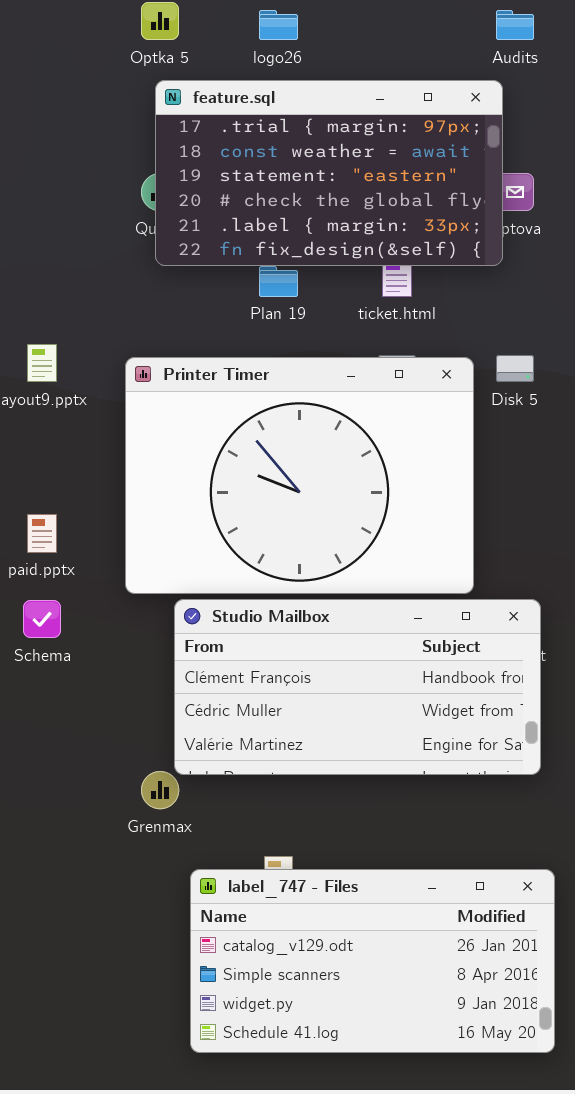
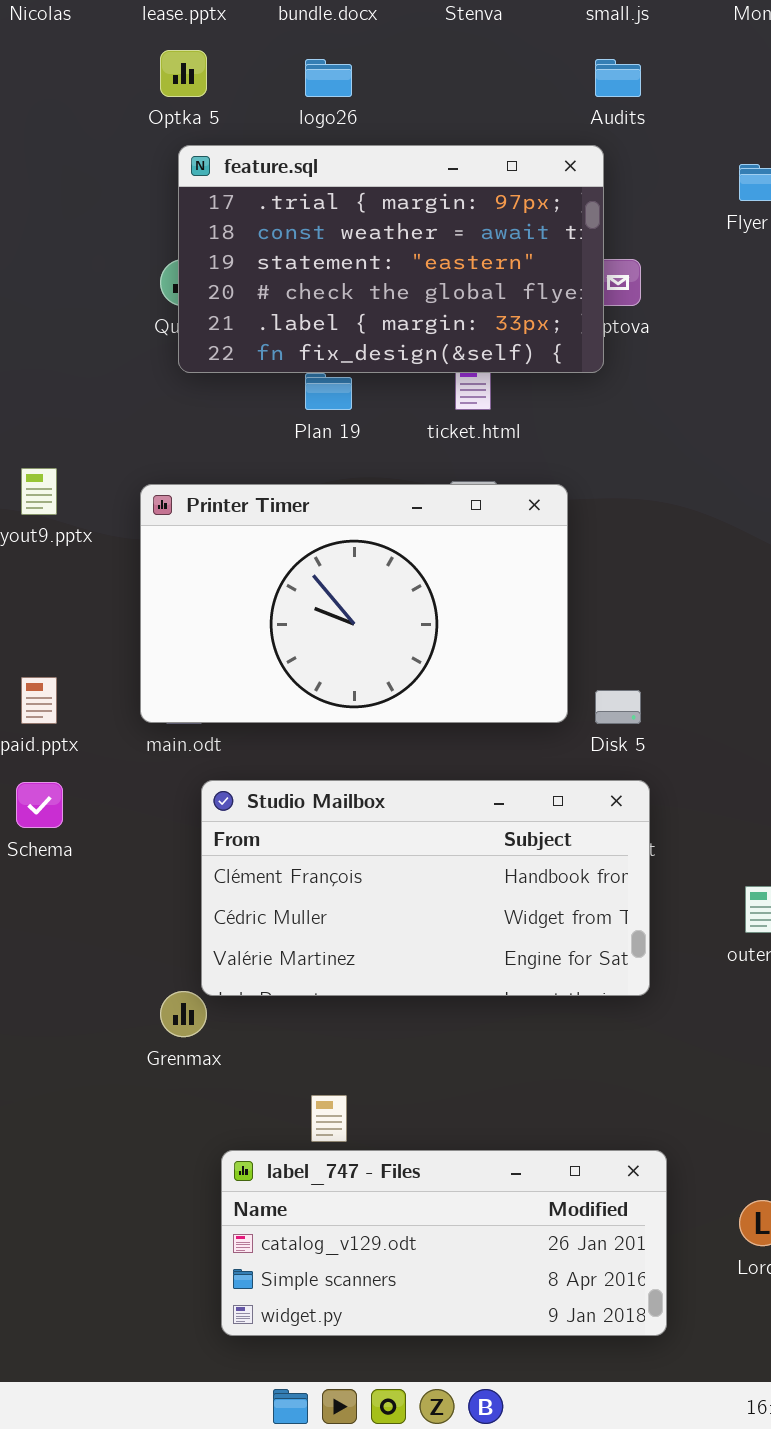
Disk 5: [496,355,534,382] -> [595,690,641,724], moved
Printer Timer: [125,357,474,594] -> [140,484,568,723], resized
label_747 - Files: [190,869,555,1053] -> [221,1150,667,1336], resized

